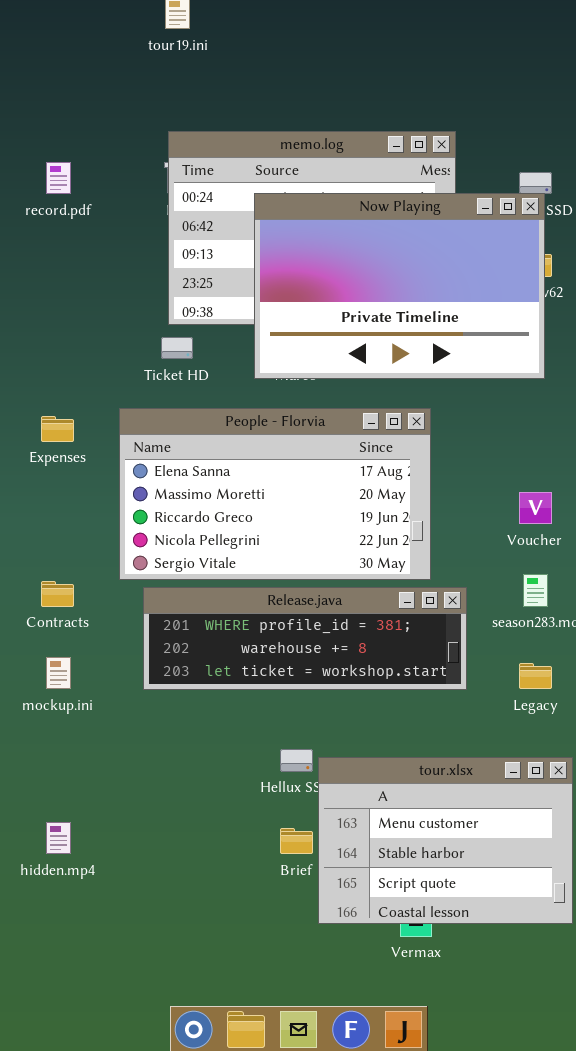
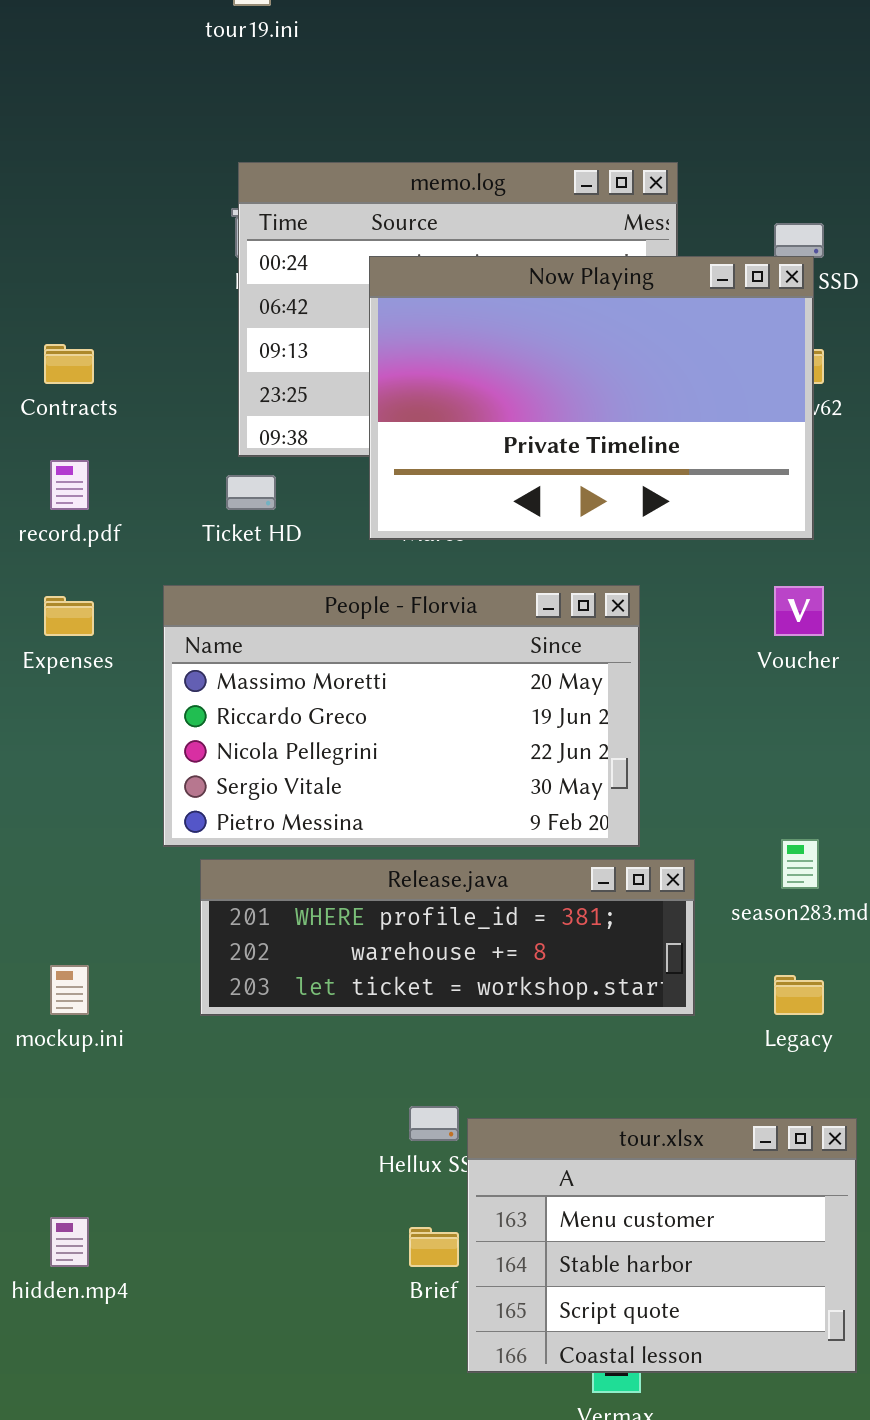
record.pdf: [46,162,71,194] -> [50,460,89,510], moved
People - Florvia: [119,408,431,580] -> [163,585,640,847], scrolled down 1 row
Voucher: [519,492,552,524] -> [774,586,824,636], moved
Contracts: [41,581,74,607] -> [44,344,94,384], moved

